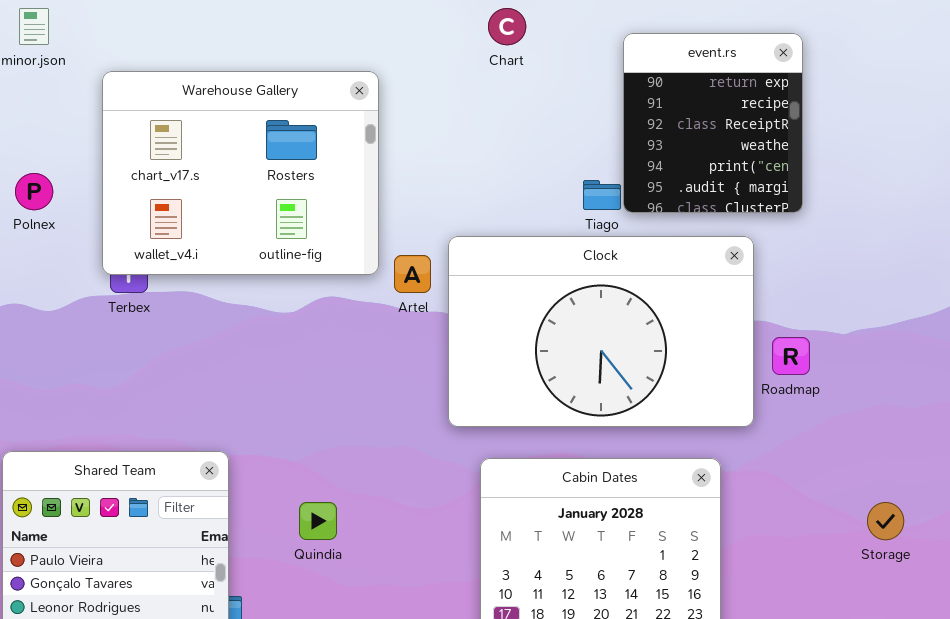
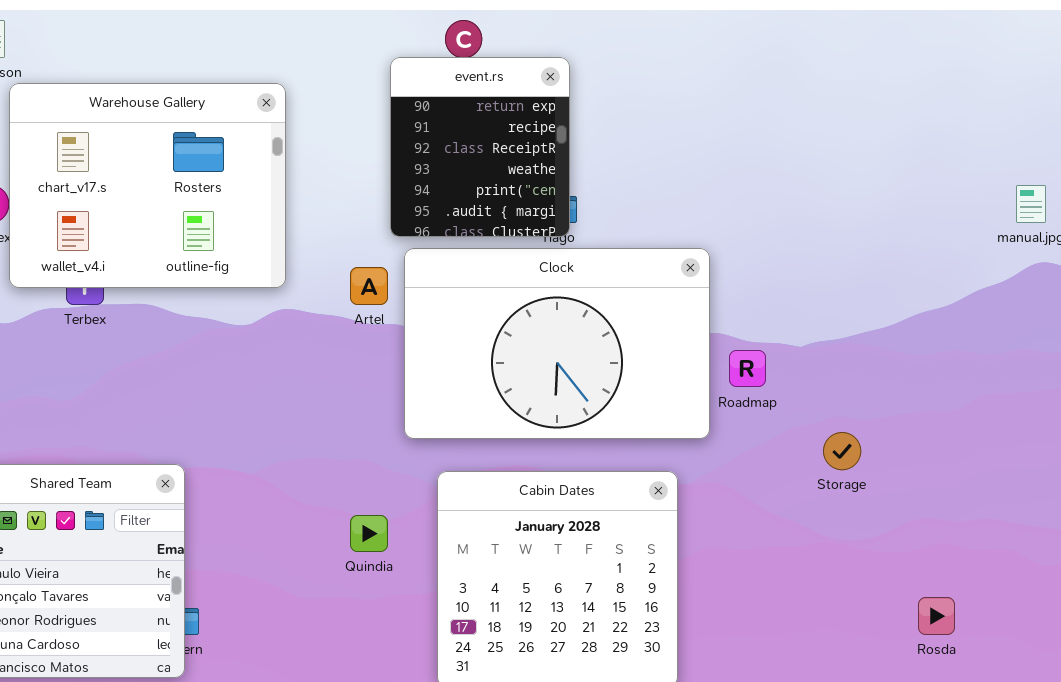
event.rs: [623,33,803,213] -> [390,57,570,237], moved
Warehouse Gallery: [102,71,379,275] -> [9,83,286,288], moved
Quindia: [299,502,337,540] -> [350,515,388,552], moved
Storage: [867,502,904,540] -> [823,432,861,470], moved

